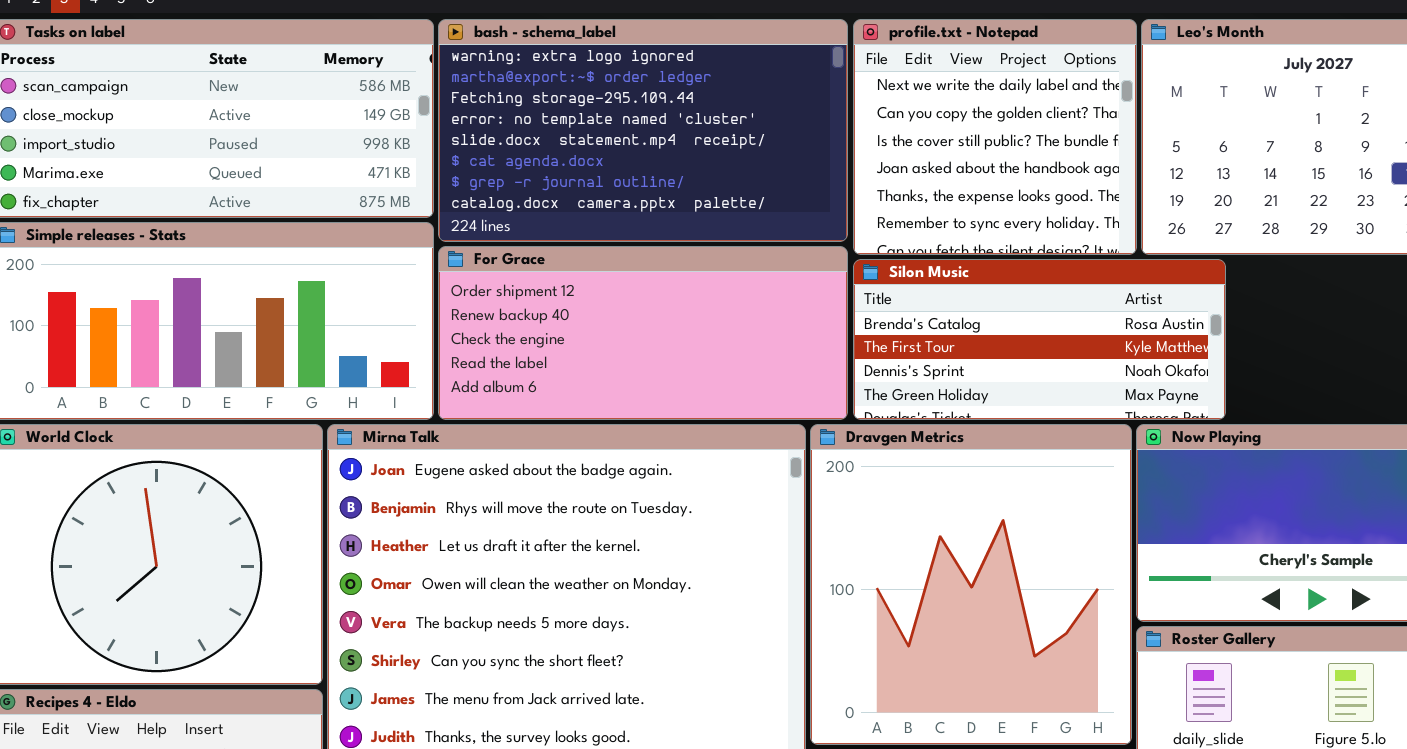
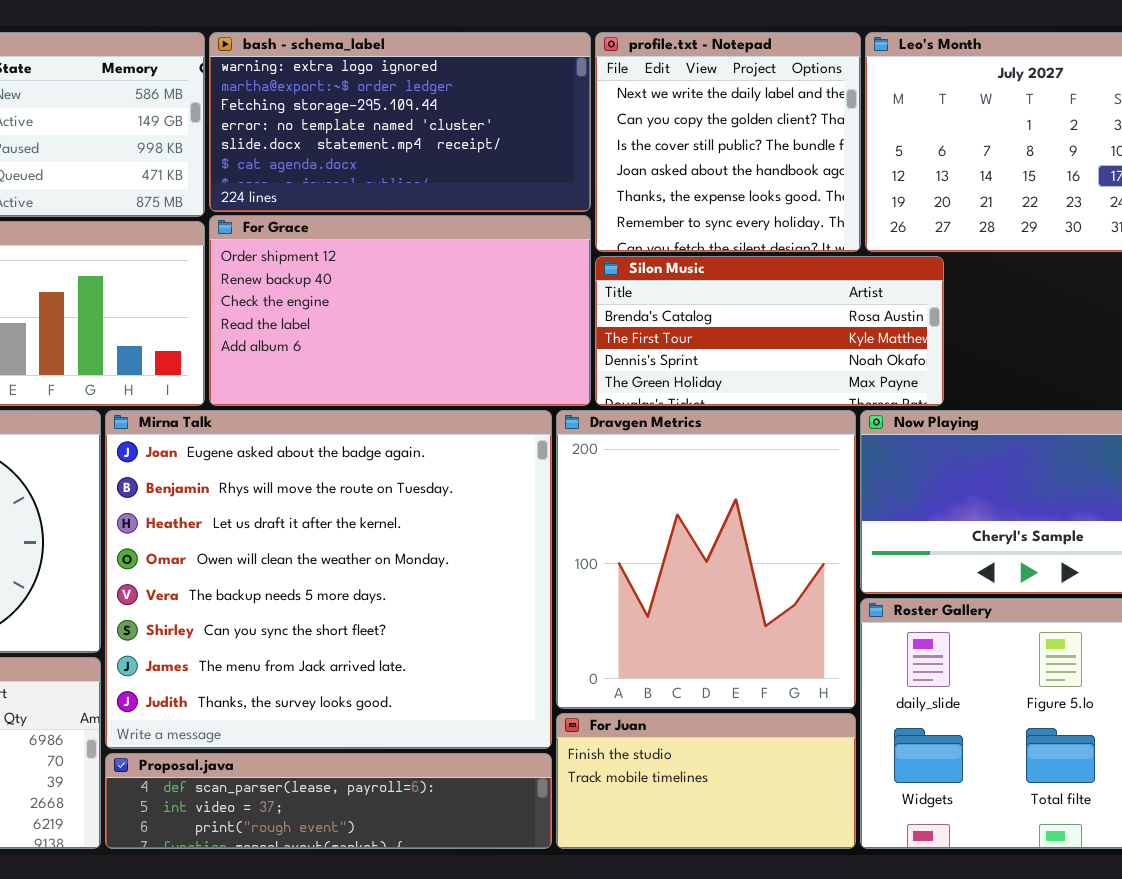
bash - schema_label: [438,19,848,242] -> [209,32,591,212], resized
For Grace: [438,246,848,420] -> [209,215,591,406], resized

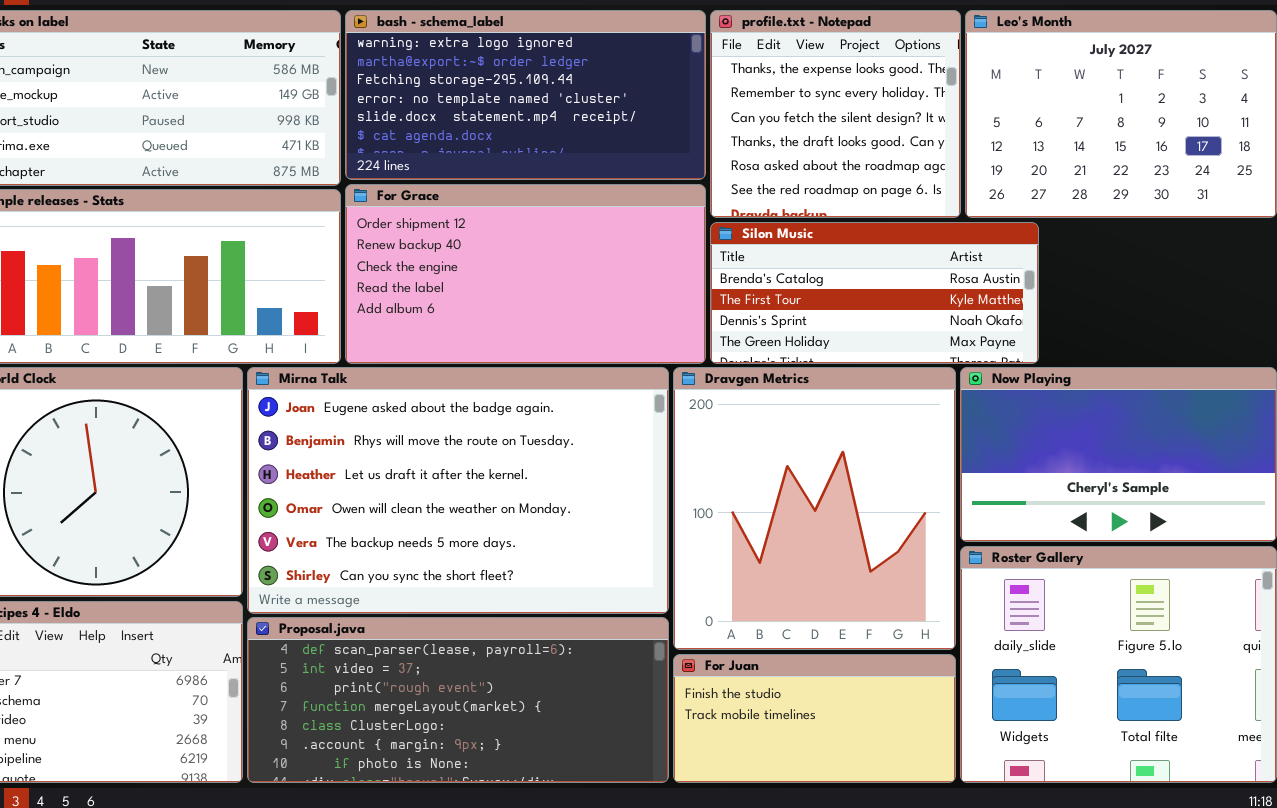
profile.txt - Notepad: [595,32,861,252] -> [710,10,961,218], scrolled down 4 rows
Mirna Talk: [105,410,552,749] -> [247,367,669,614], resized
Proposal.java: [105,753,552,849] -> [247,617,669,783], resized

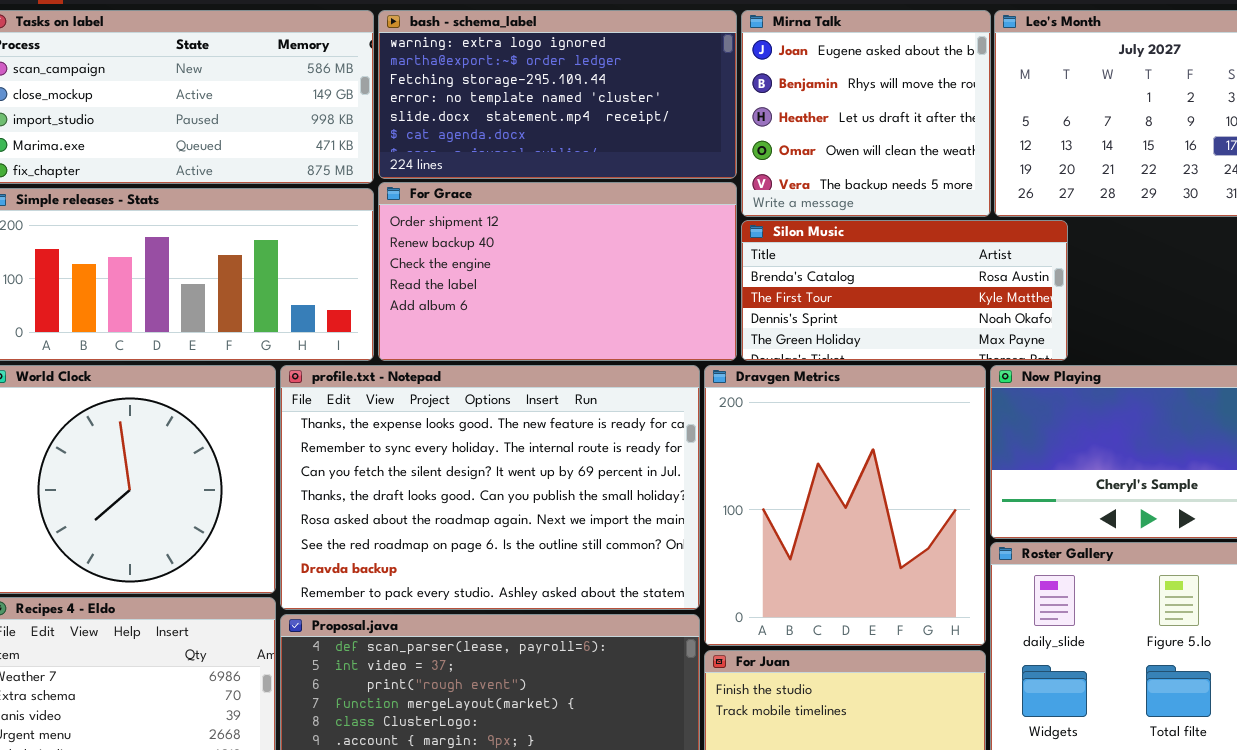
profile.txt - Notepad: [710,10,961,218] -> [280,365,700,610], moved, resized
Mirna Talk: [247,367,669,614] -> [741,10,991,217], moved, resized

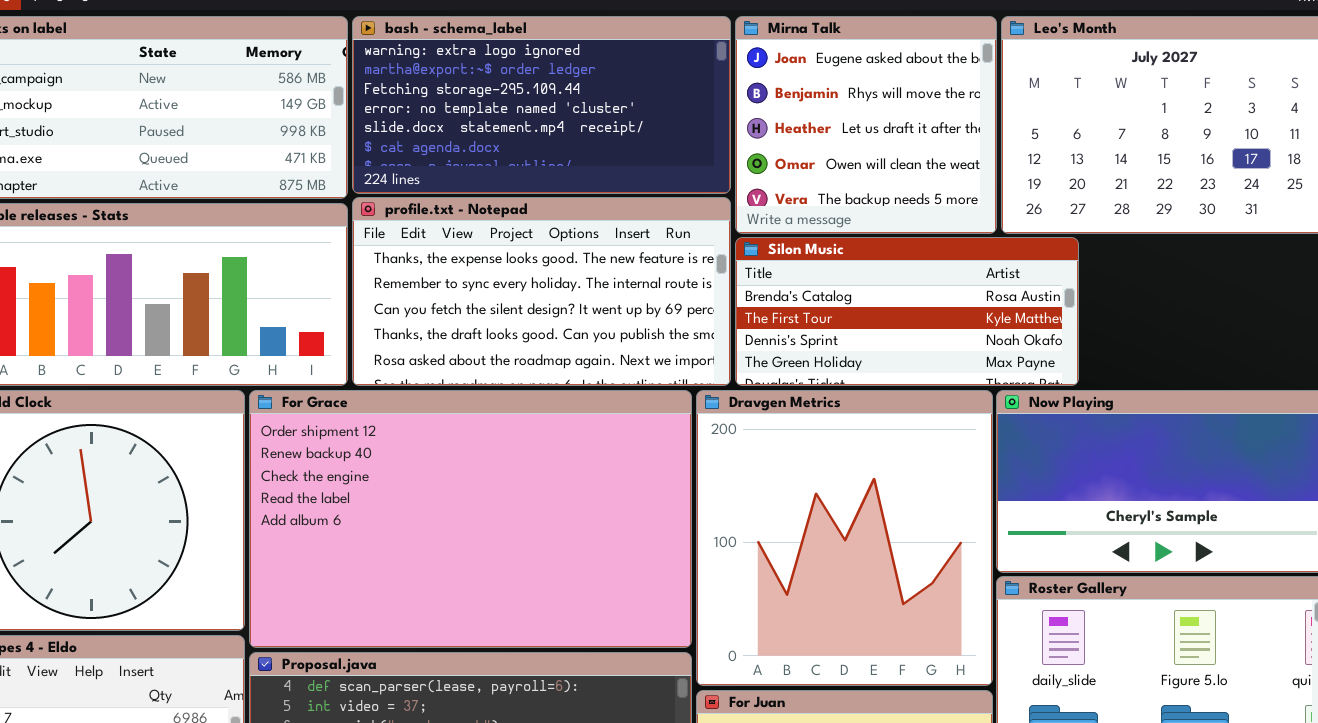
For Grace: [378,182,737,361] -> [249,390,692,648], moved, resized
profile.txt - Notepad: [280,365,700,610] -> [352,197,731,386], moved, resized

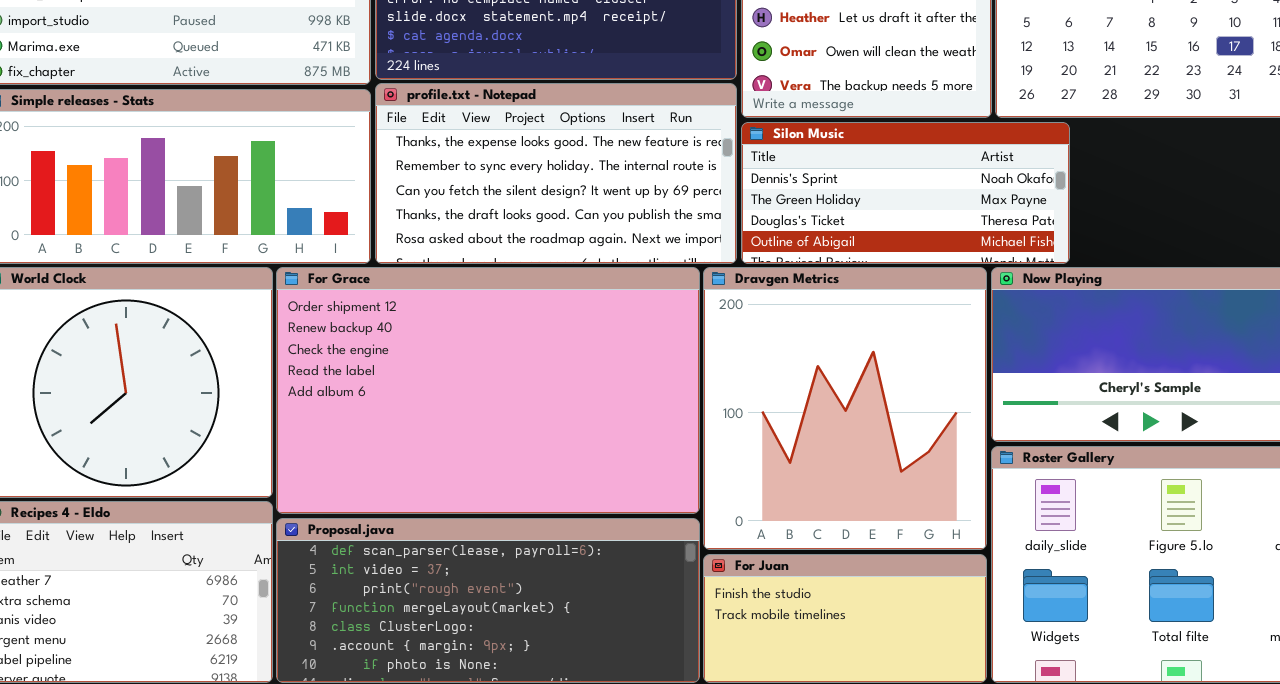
Silon Music: [735,237,1079,386] -> [741,122,1070,264], scrolled down 2 rows

